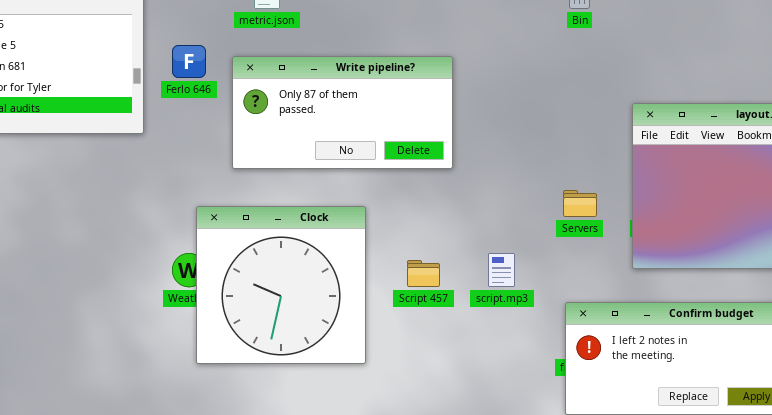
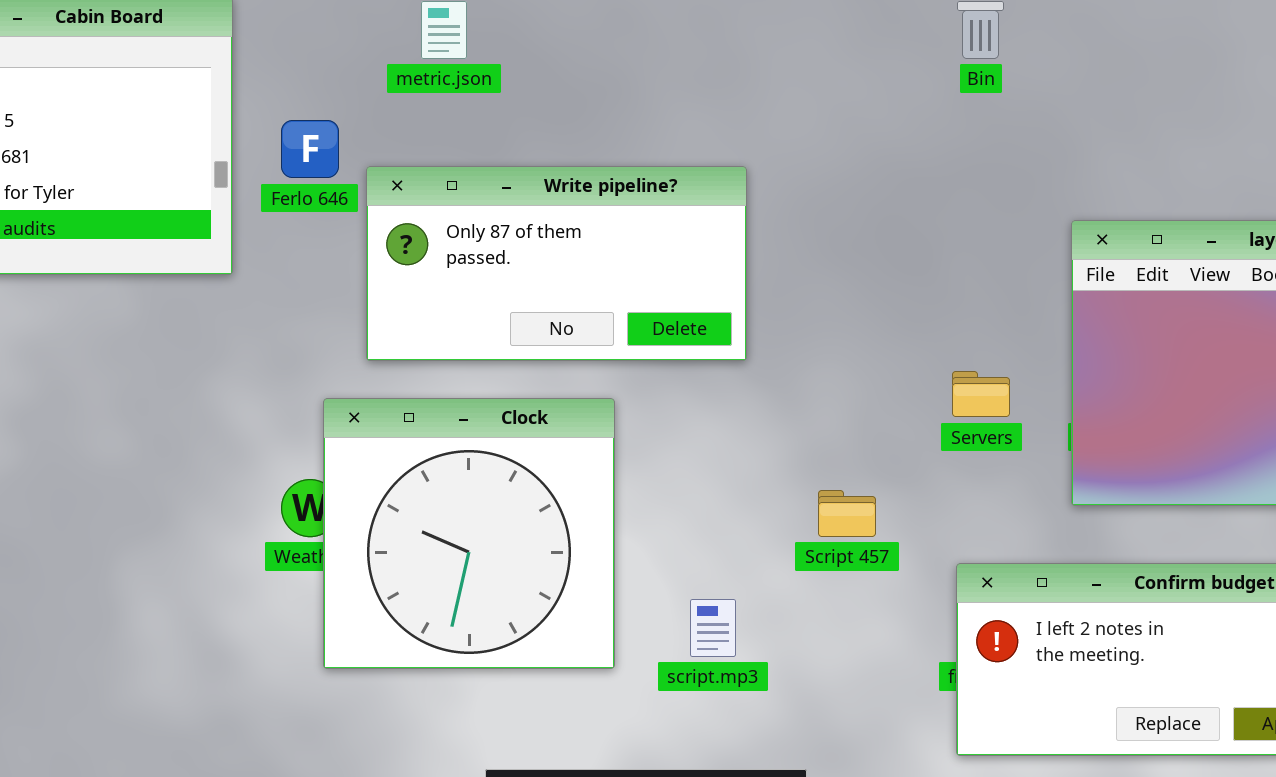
Write pipeline?: [232,56,453,169] -> [366,166,747,361], moved
script.mp3: [488,253,515,287] -> [690,599,736,657], moved
Script 457: [407,260,440,287] -> [818,490,876,537], moved

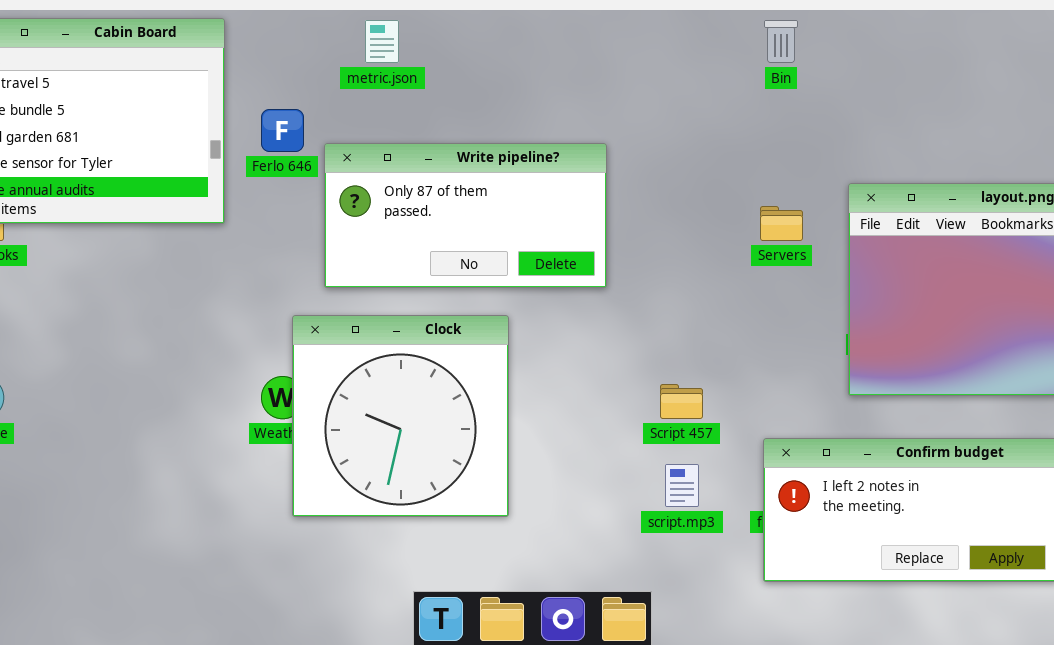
Servers: [952,371,1010,417] -> [760,206,803,241], moved
script.mp3: [690,599,736,657] -> [665,464,699,507], moved

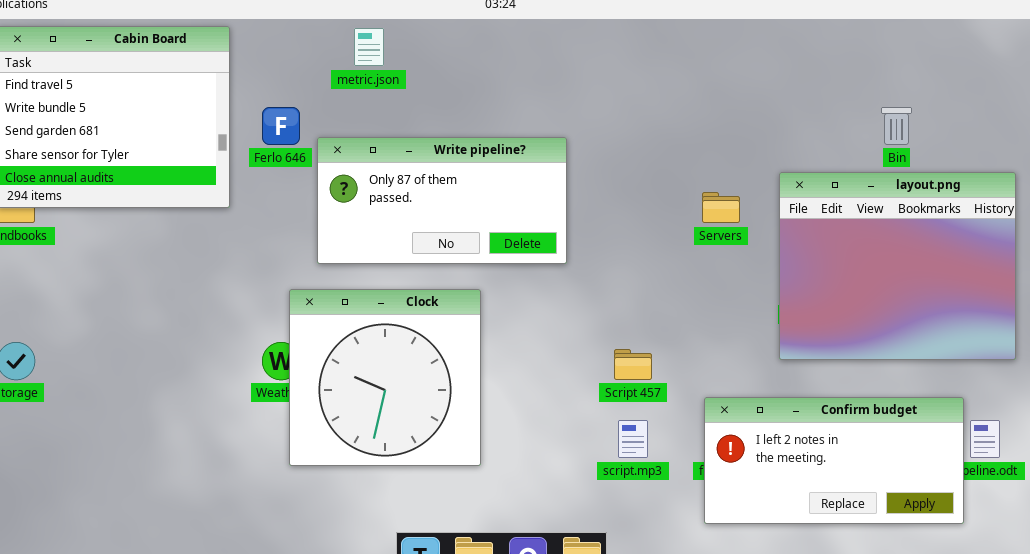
Bin: [764,20,798,63] -> [881,107,912,145], moved

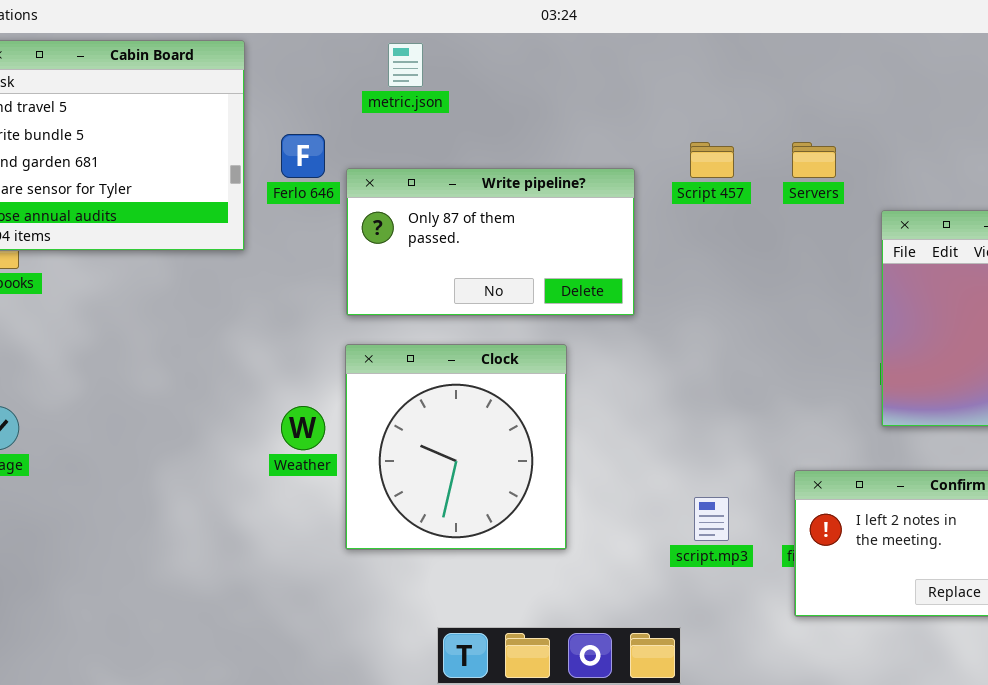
Servers: [702,192,740,223] -> [792,142,836,178], moved
Clock: [289,289,481,466] -> [345,344,567,550], moved
Script 457: [614,349,652,380] -> [690,142,734,178], moved

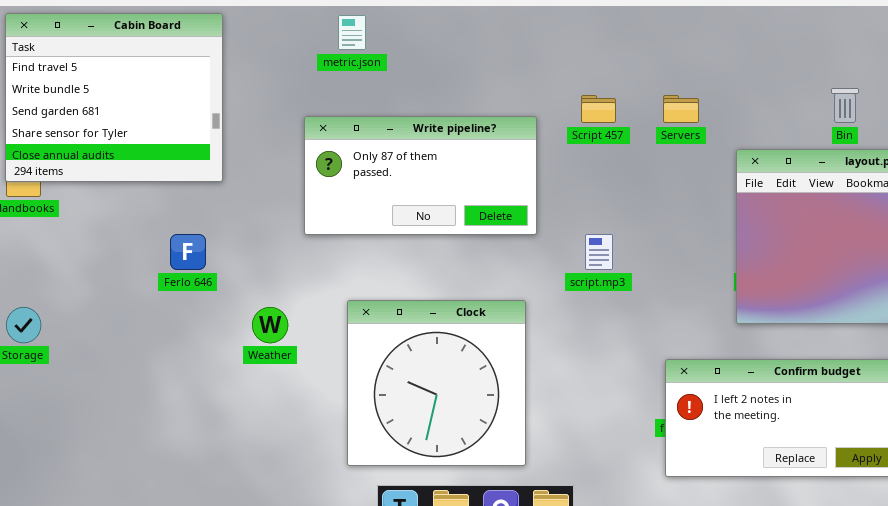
Ferlo 646: [281,134,325,178] -> [170,234,206,270], moved
Clock: [345,344,567,550] -> [347,300,526,466], moved
script.mp3: [694,497,729,541] -> [585,234,613,270], moved

